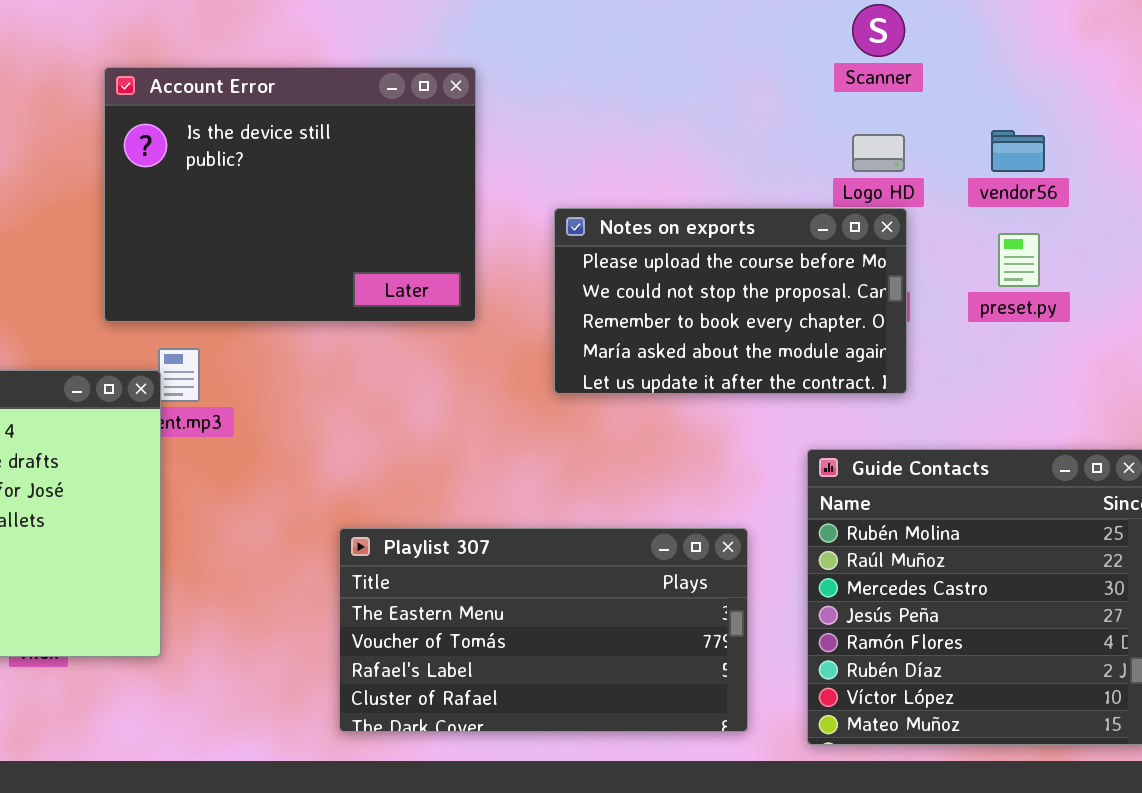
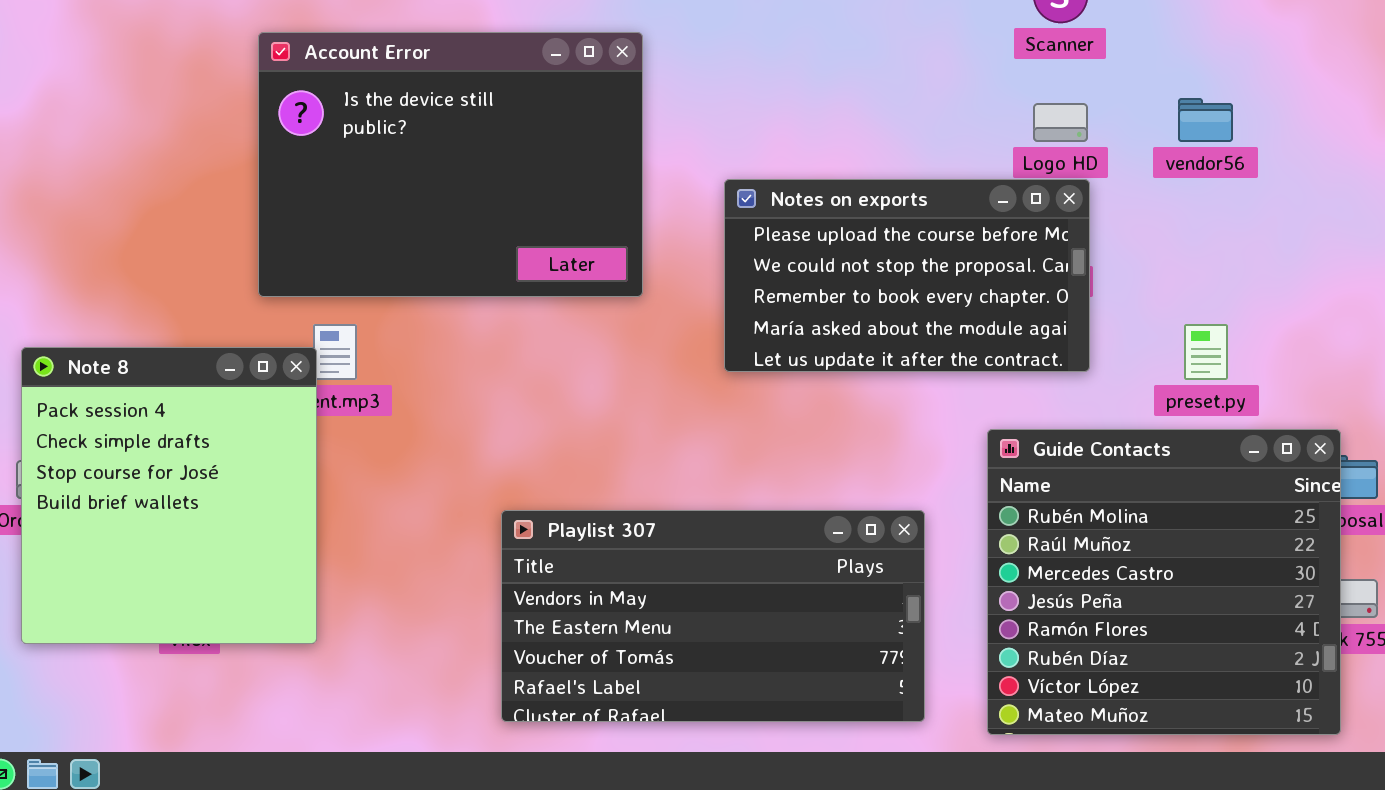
preset.py: [998,233,1040,287] -> [1184,324,1228,380], moved
Playlist 307: [339,528,748,732] -> [501,510,925,722], scrolled up 1 row

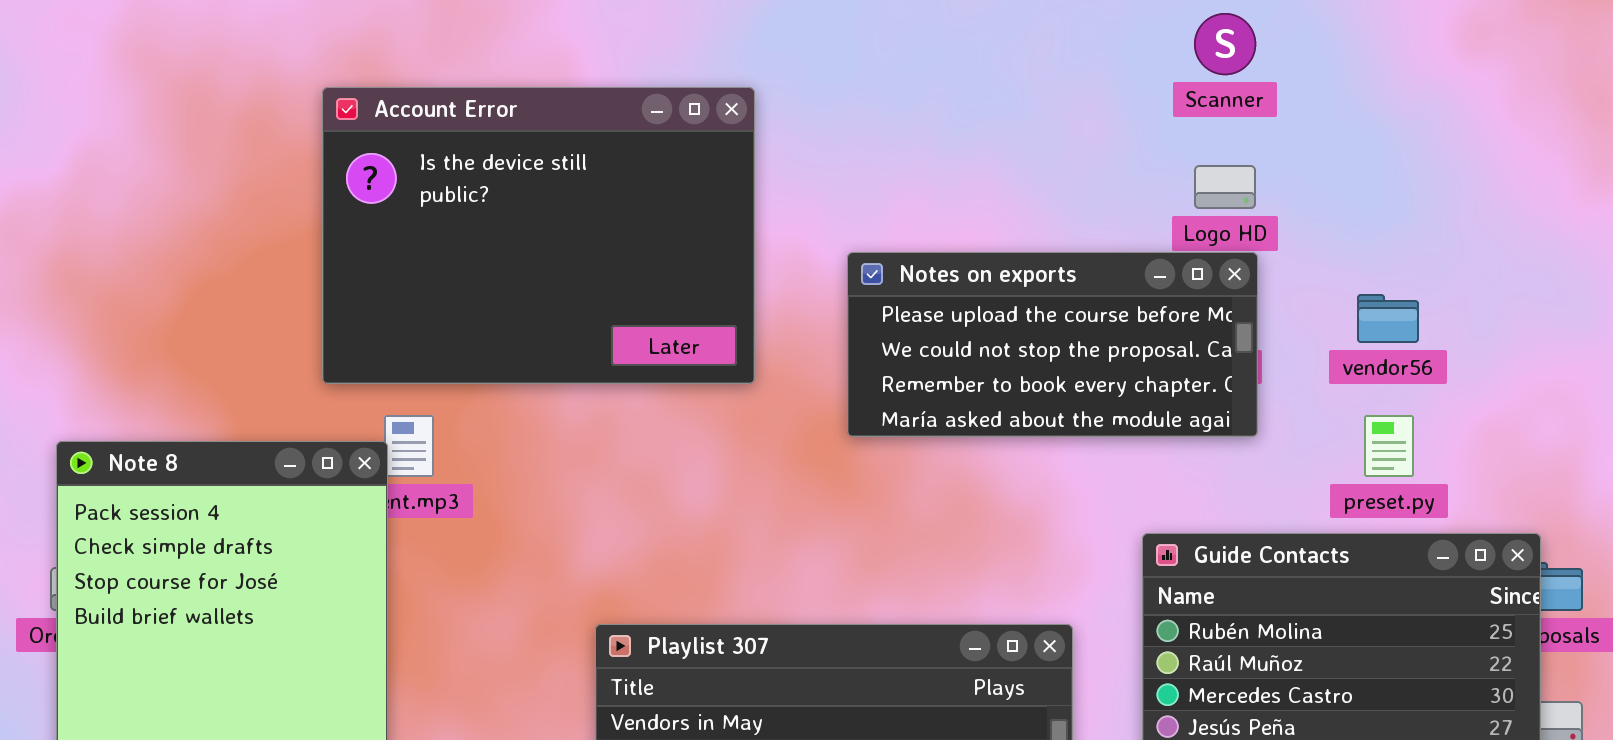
vendor56: [1178,98,1233,142] -> [1357,294,1419,343], moved
Notes on exports: [724,179,1090,372] -> [847,252,1258,437], resized

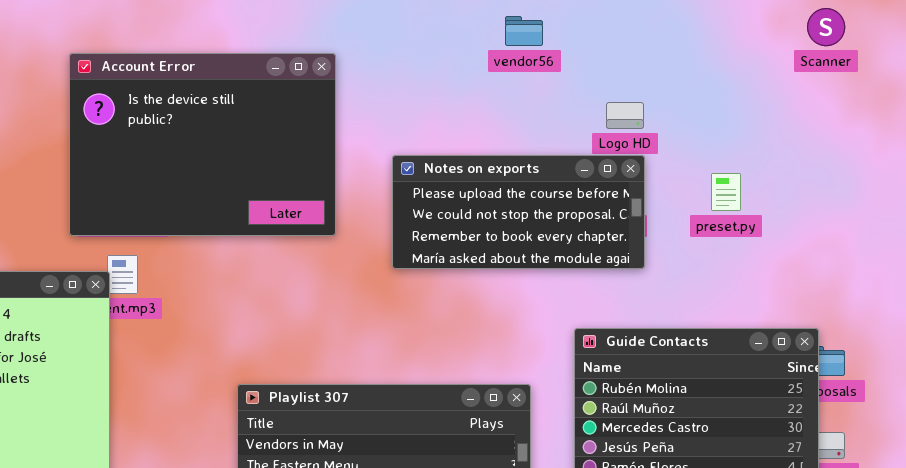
Scanner: [1194,13,1256,75] -> [807,8,845,46], moved
vendor56: [1357,294,1419,343] -> [505,16,543,46], moved
preset.py: [1364,415,1414,477] -> [711,173,741,211], moved

